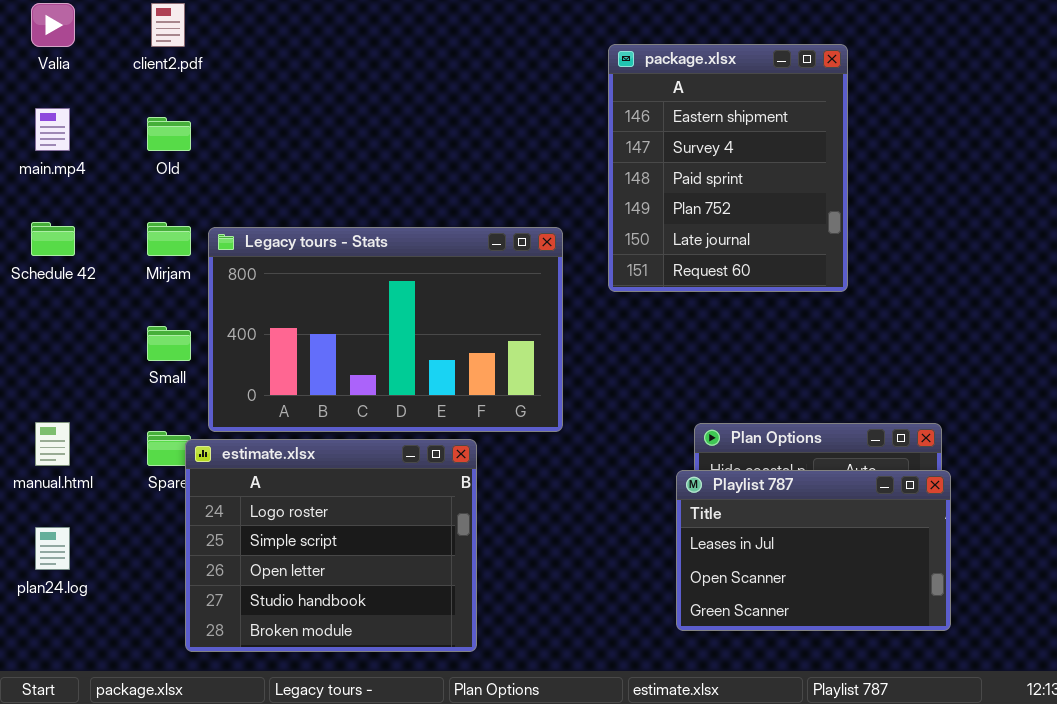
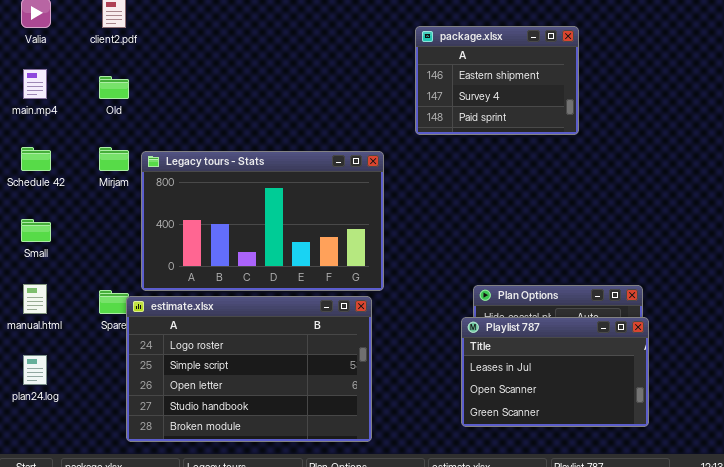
package.xlsx: [608,44,848,292] -> [415,26,579,135], resized
Small: [147,326,191,361] -> [21,219,51,242], moved
estimate.xlsx: [185,439,477,652] -> [126,296,372,442], resized

